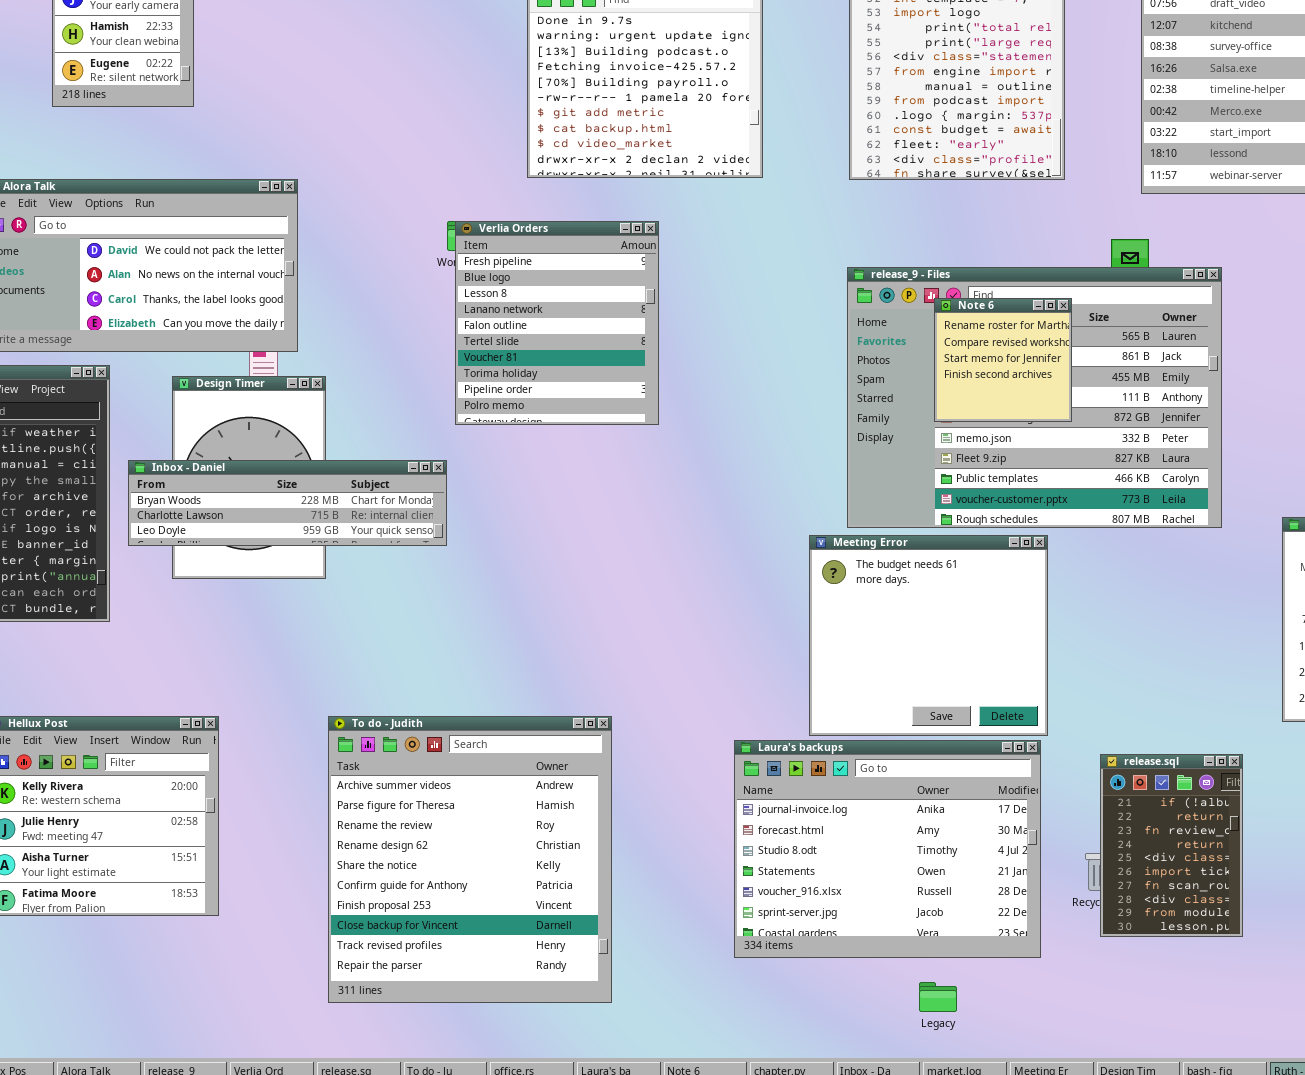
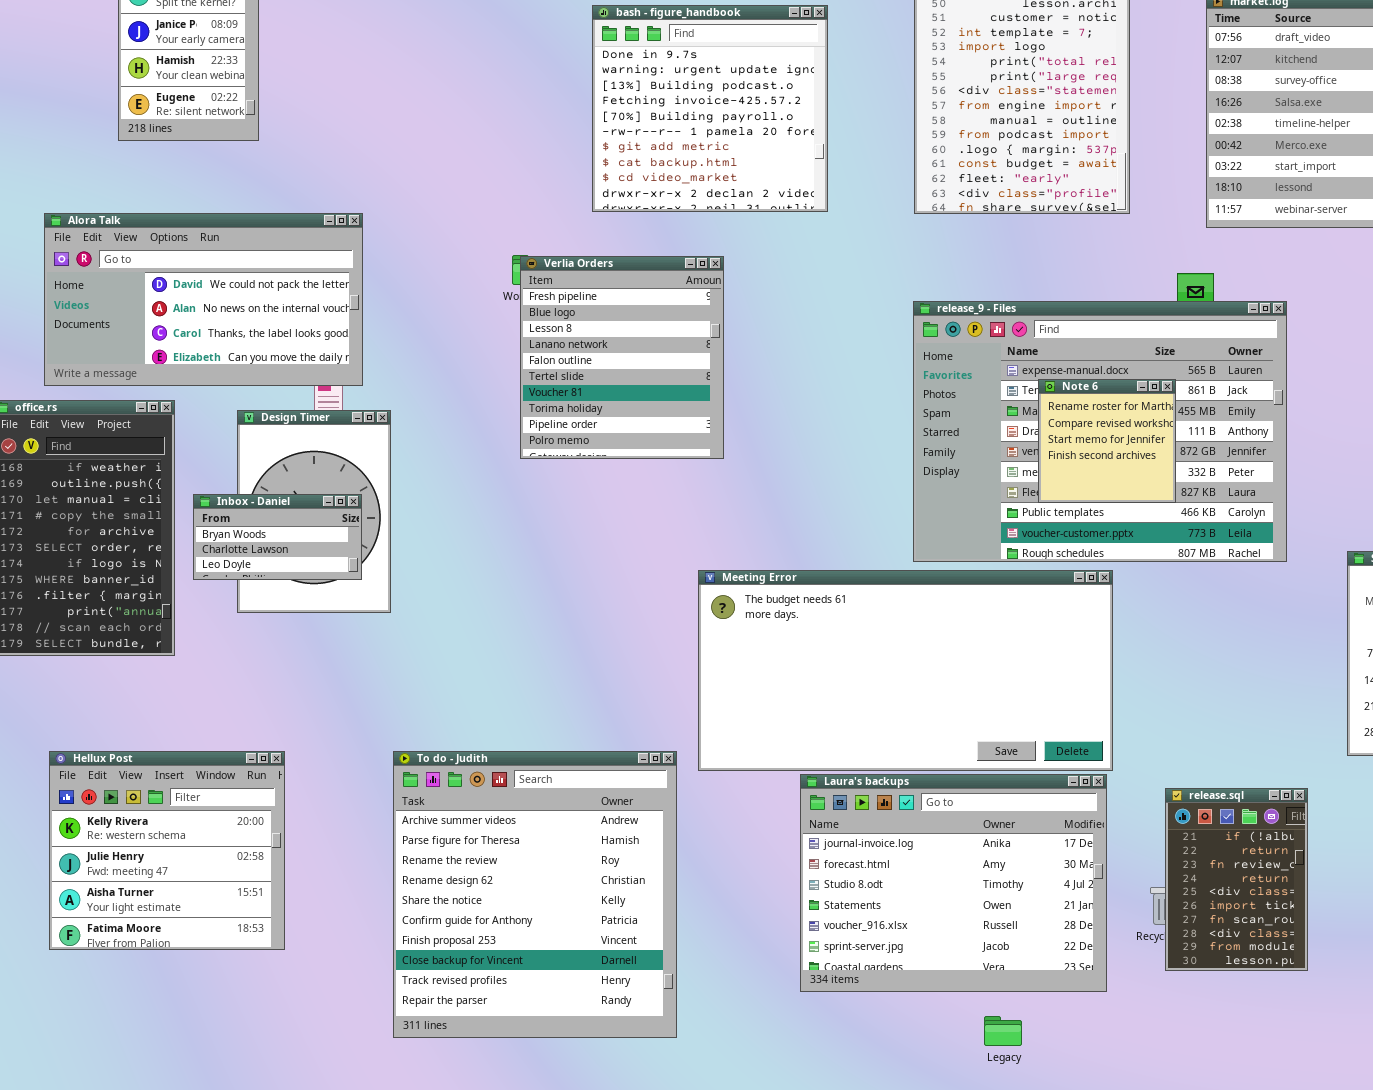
Note 6: [934,298,1072,422] -> [1038,379,1176,503], moved
Inbox - Daniel: [128,460,447,546] -> [193,494,362,580], resized
Meeting Error: [809,535,1048,736] -> [698,570,1113,771], resized

